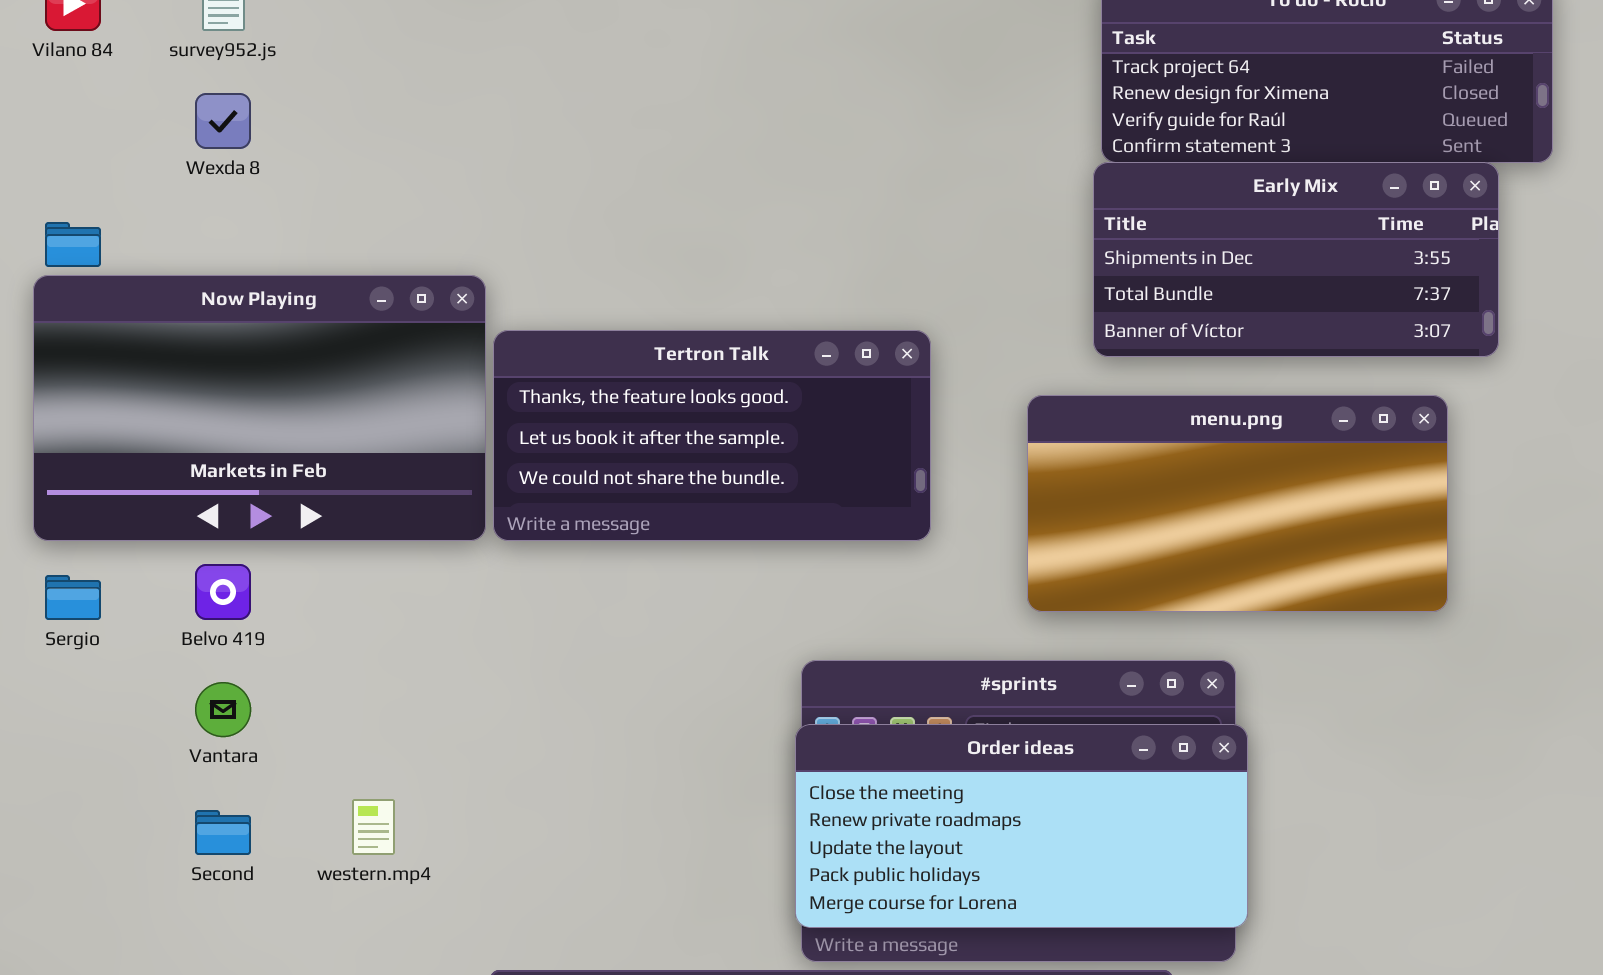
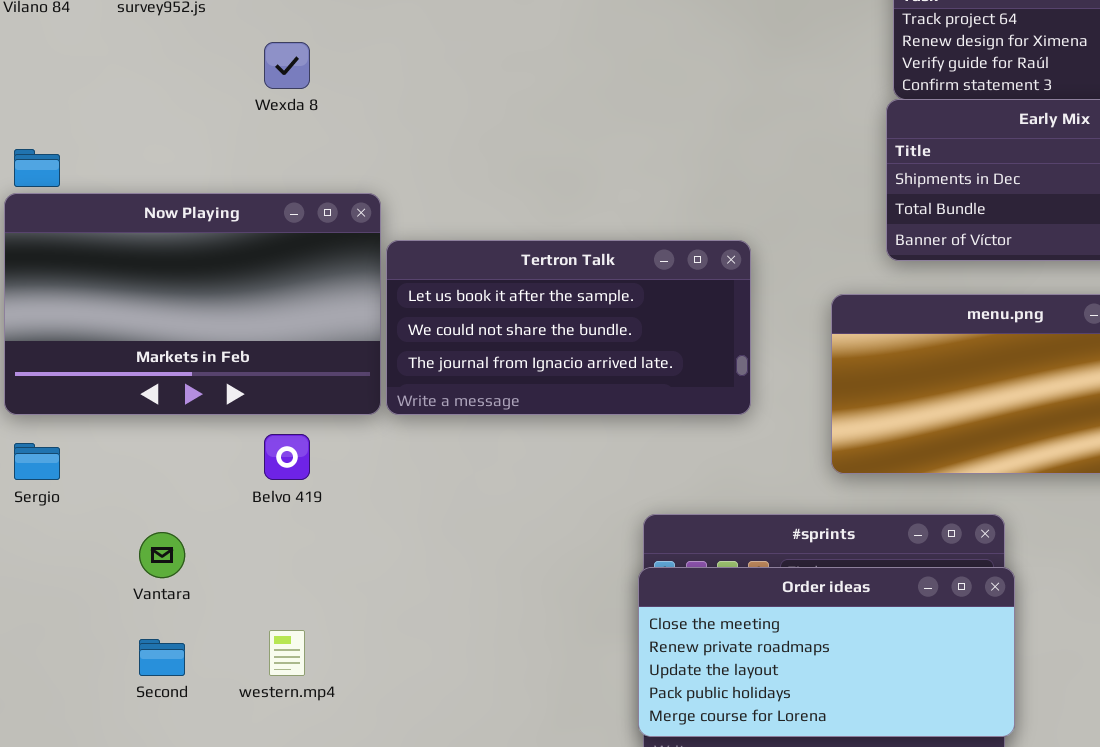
Wexda 8: [195,93,251,149] -> [264,42,310,89], moved
Tertron Talk: [493,330,931,541] -> [386,240,751,415], scrolled down 1 row
Belvo 419: [195,564,251,620] -> [264,434,310,480], moved

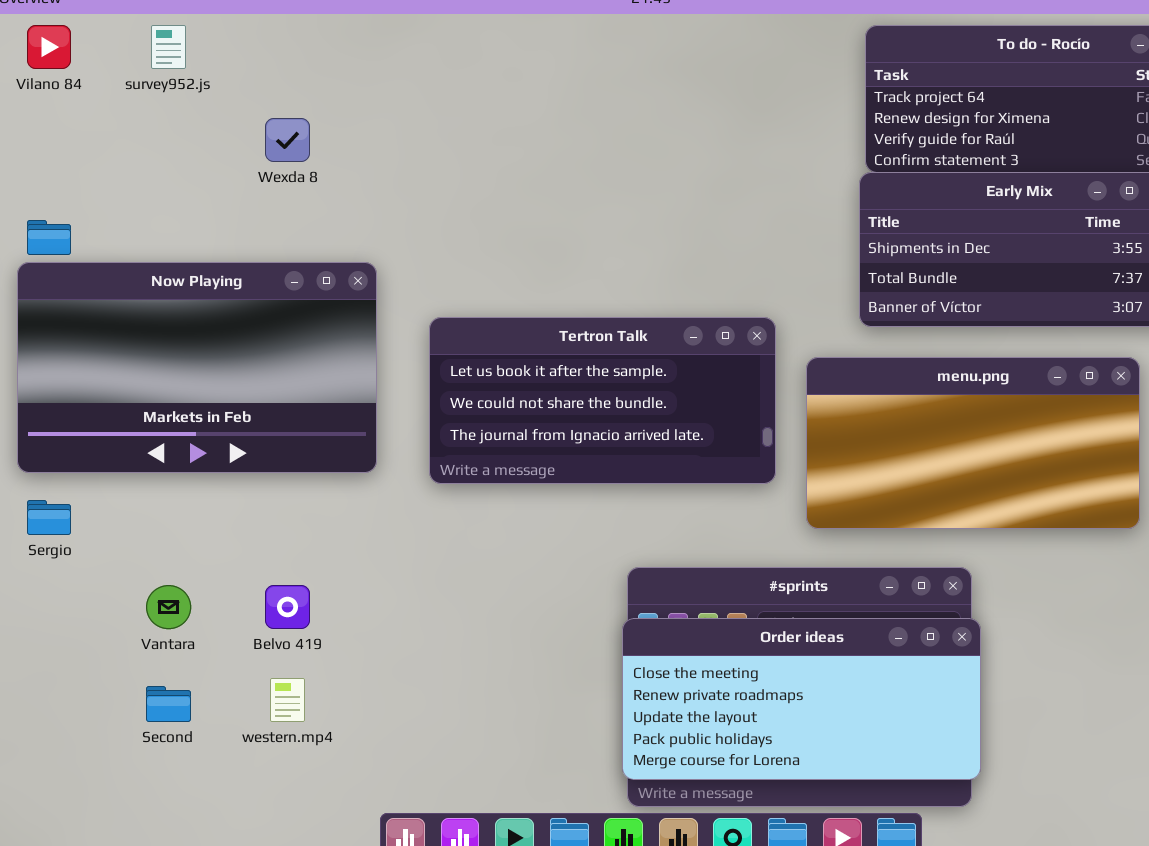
Tertron Talk: [386,240,751,415] -> [429,317,776,484], moved
Belvo 419: [264,434,310,480] -> [265,585,310,629], moved

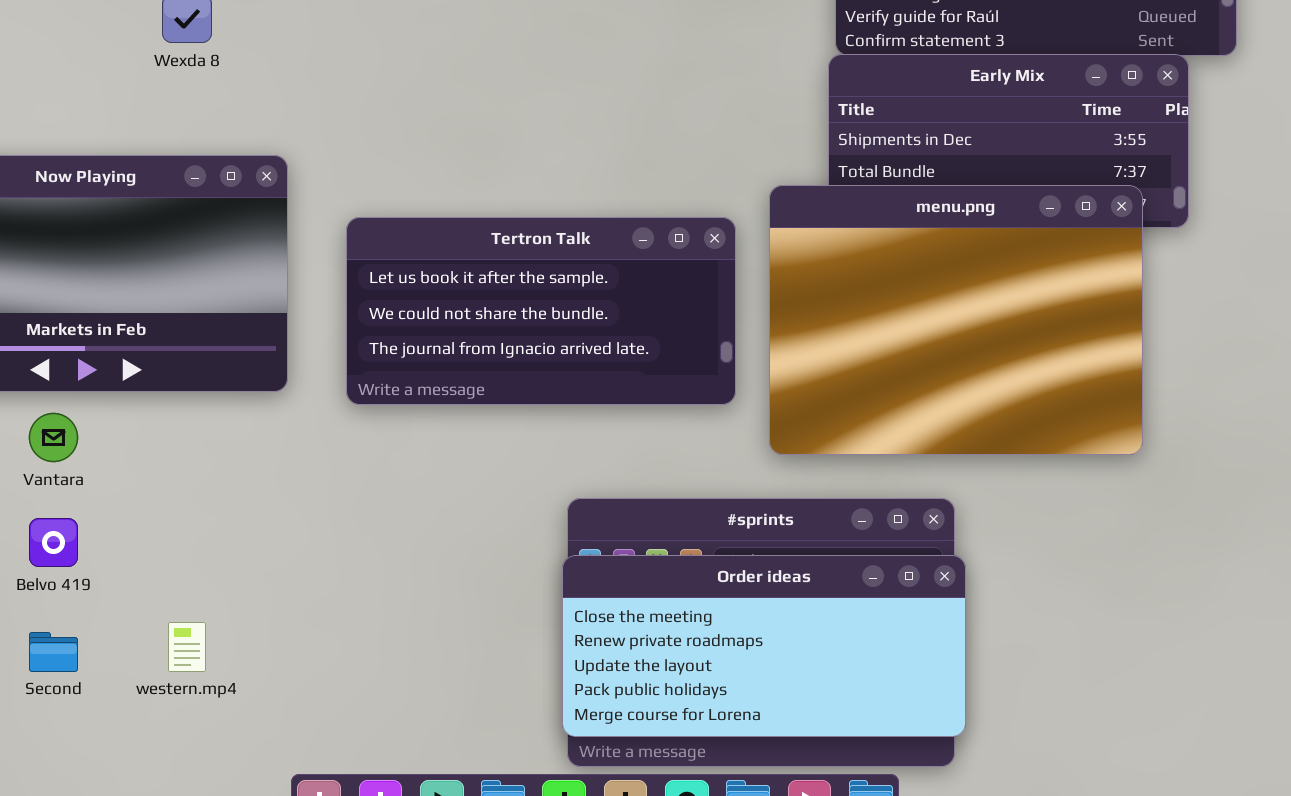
menu.png: [806,357,1140,529] -> [769,185,1143,455], resized
Vantara: [146,585,191,629] -> [29,413,78,462], moved
Belvo 419: [265,585,310,629] -> [29,518,78,567], moved

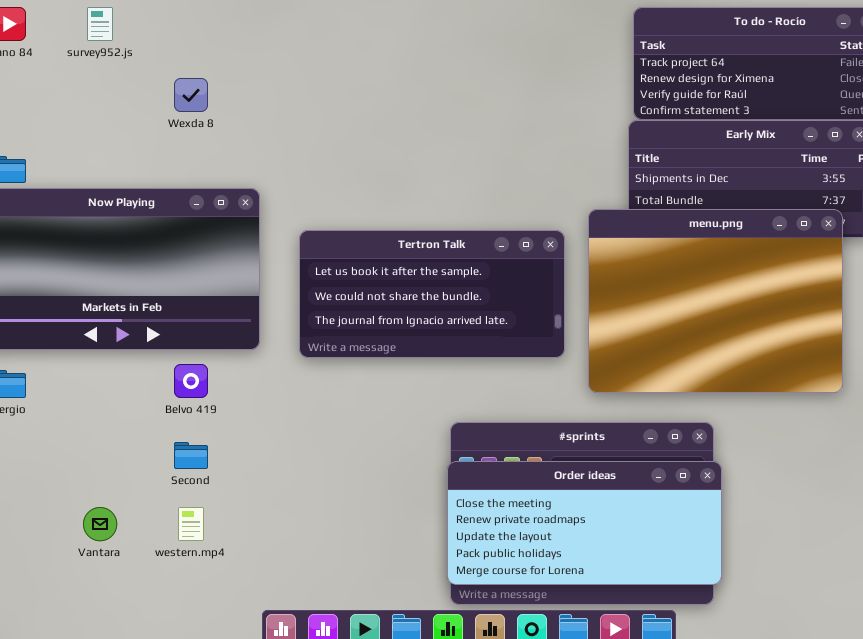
Vantara: [29,413,78,462] -> [83,507,117,541], moved
Belvo 419: [29,518,78,567] -> [174,364,208,398], moved
Second: [29,632,78,672] -> [174,442,208,469], moved

